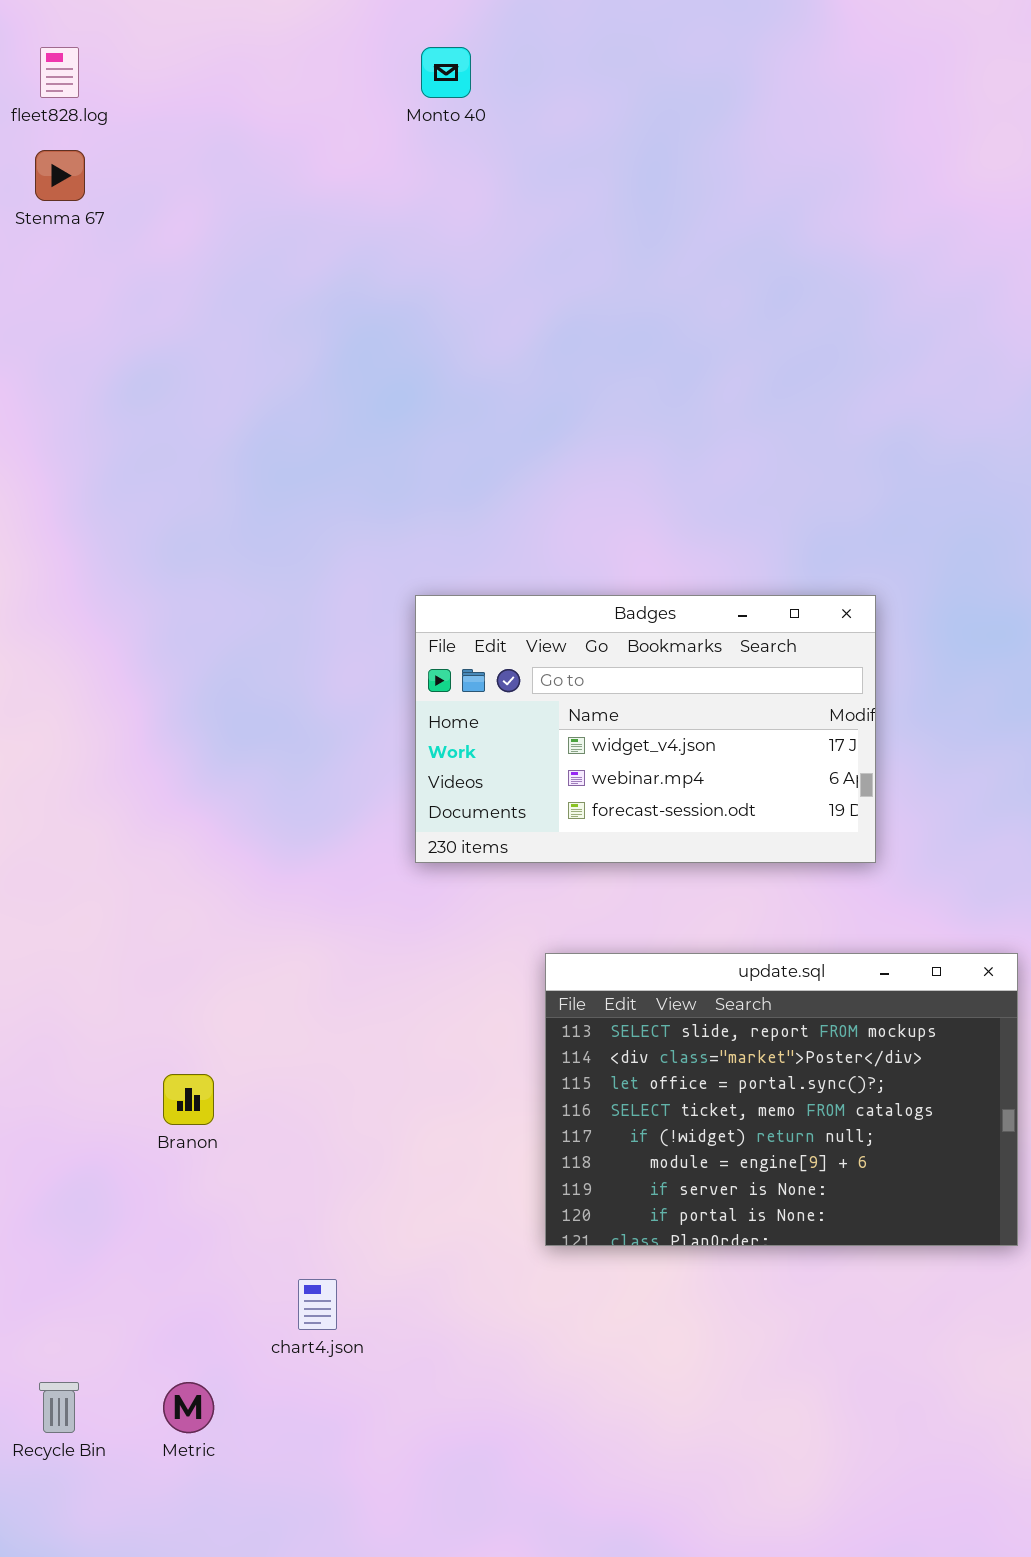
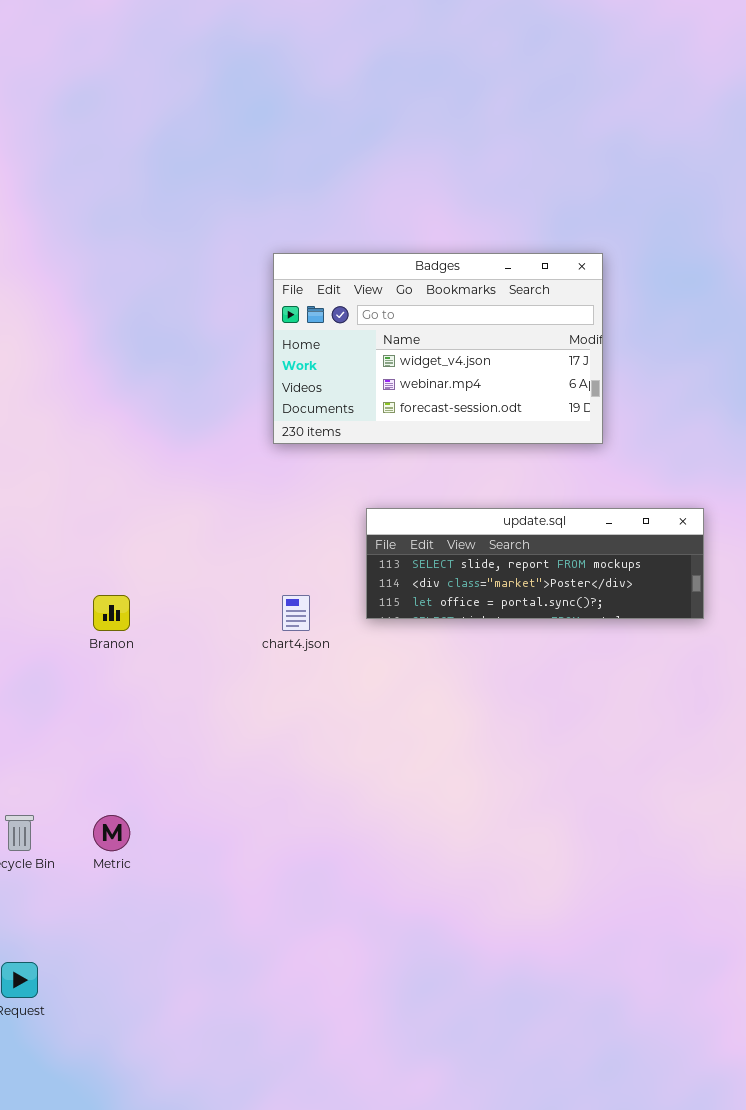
update.sql: [545,953,1018,1246] -> [366,508,704,619], resized
chart4.json: [298,1279,337,1330] -> [282,595,310,631], moved

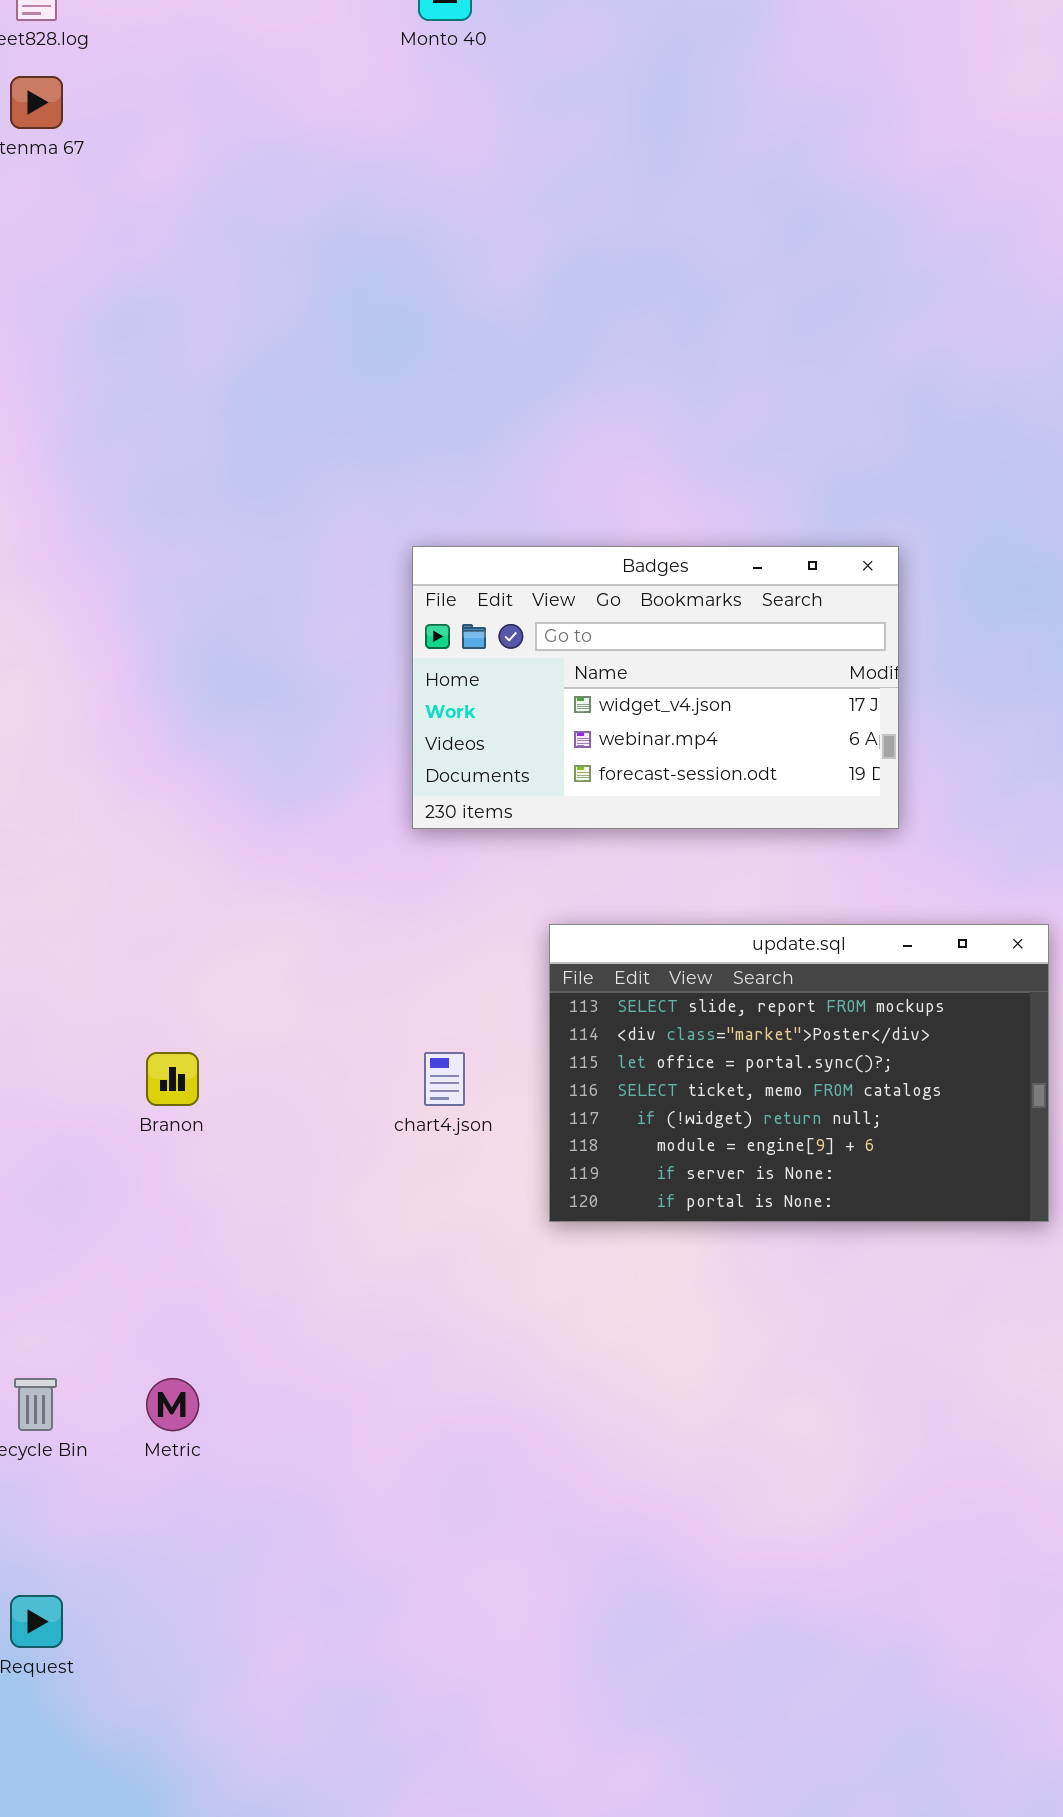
update.sql: [366,508,704,619] -> [549,924,1049,1222], resized

